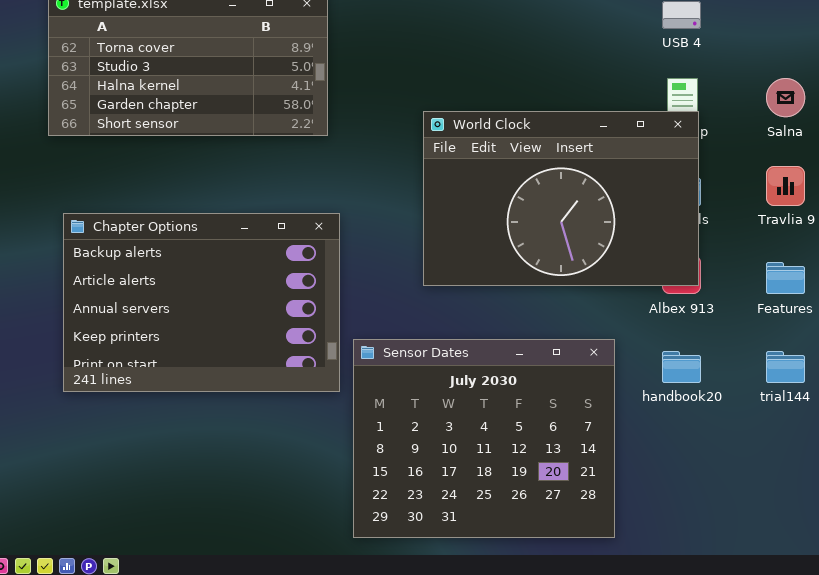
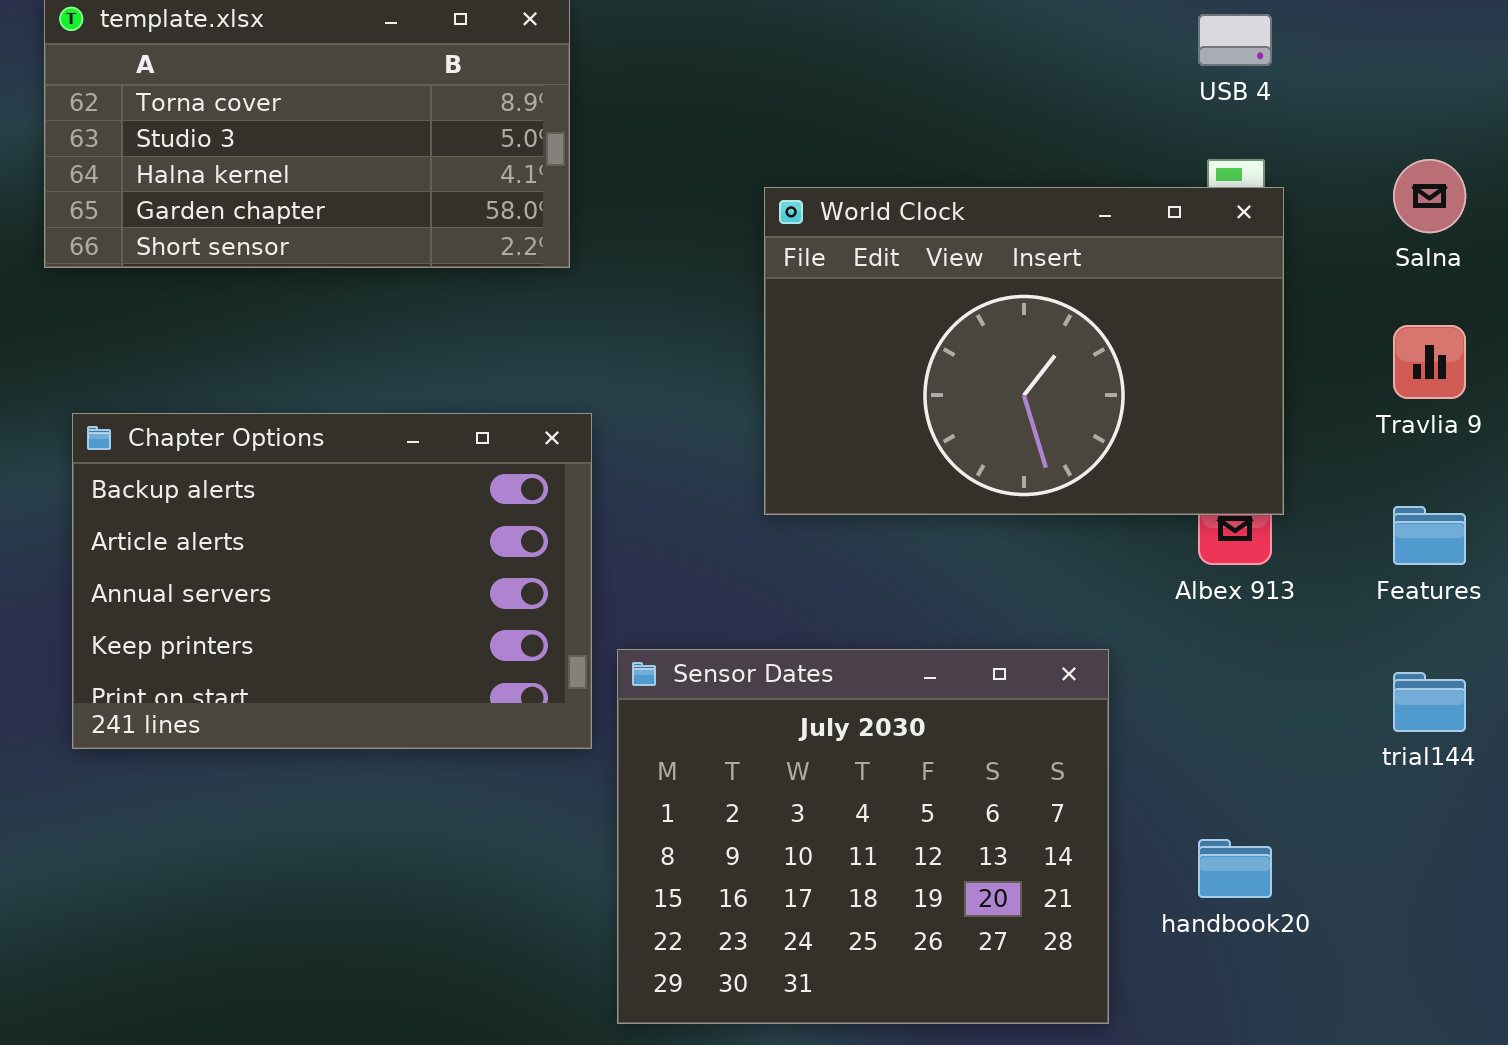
World Clock: [423,111,699,286] -> [764,187,1284,515], moved
handbook20: [662,351,701,383] -> [1198,839,1272,898], moved

